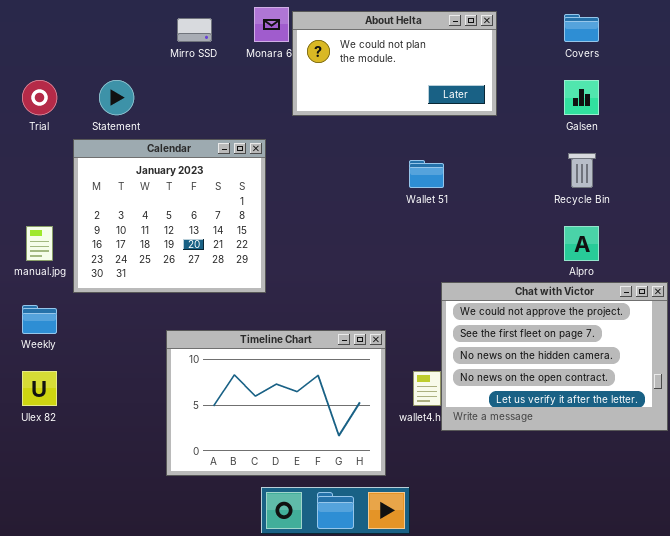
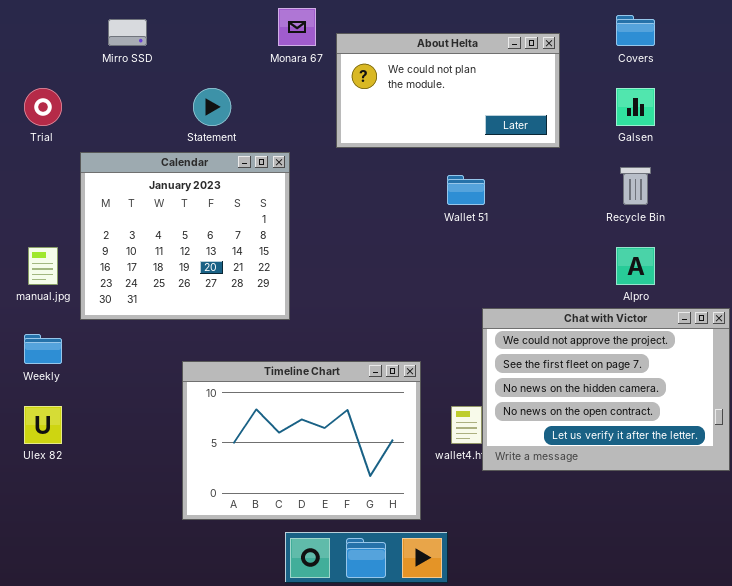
About Helta: [292,11,497,116] -> [336,33,560,148], moved
Mirro SSD: [177,18,212,42] -> [108,19,147,46], moved
Statement: [99,80,134,115] -> [193,88,231,126], moved

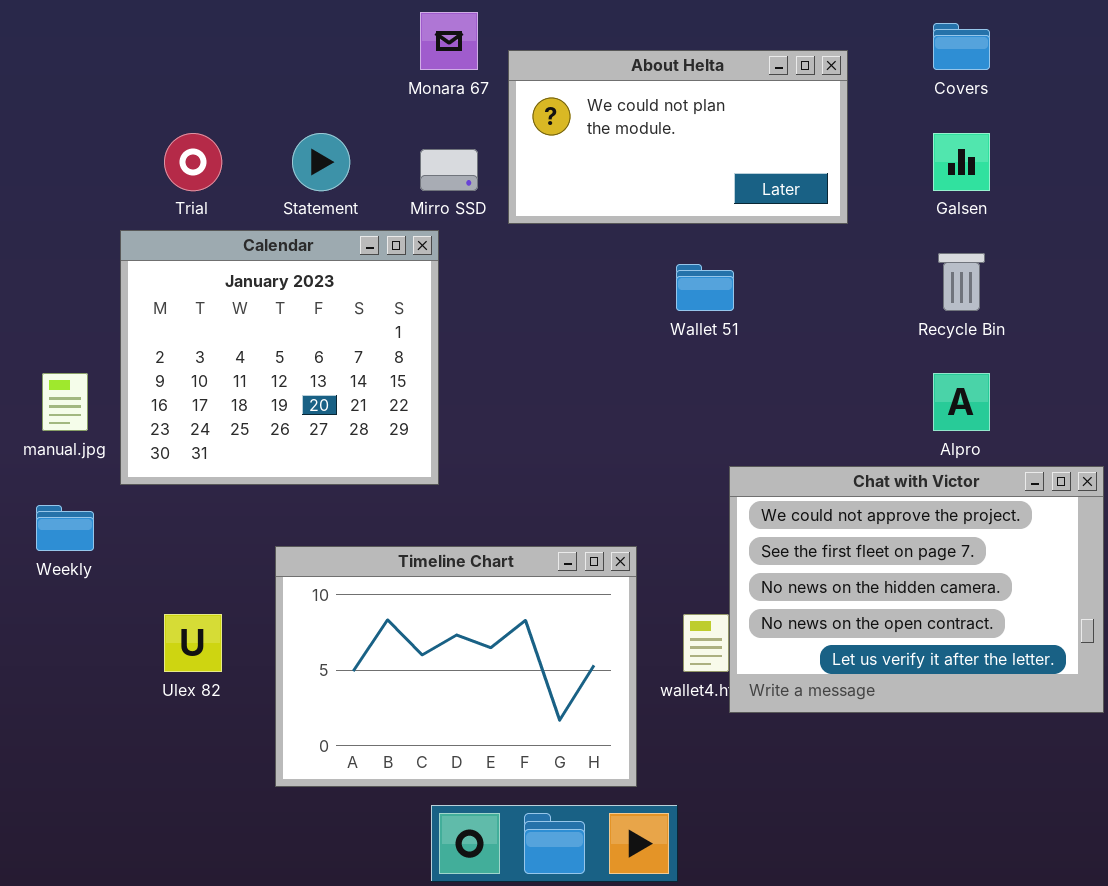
Mirro SSD: [108,19,147,46] -> [420,149,478,191], moved
Trial: [24,88,62,126] -> [164,133,222,191], moved
Ulex 82: [24,406,62,444] -> [164,614,222,672], moved

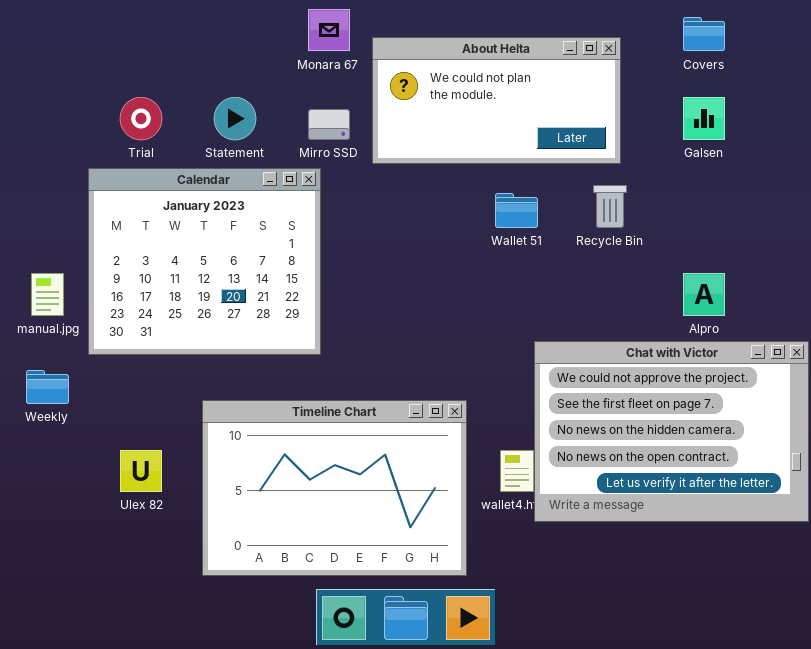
Recycle Bin: [938,253,985,311] -> [593,185,627,228], moved

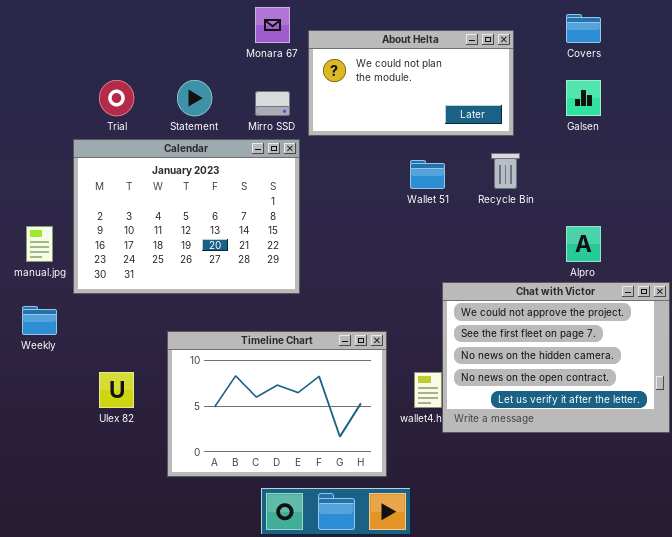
Calendar: [88,168,321,355] -> [73,139,300,294], resized

